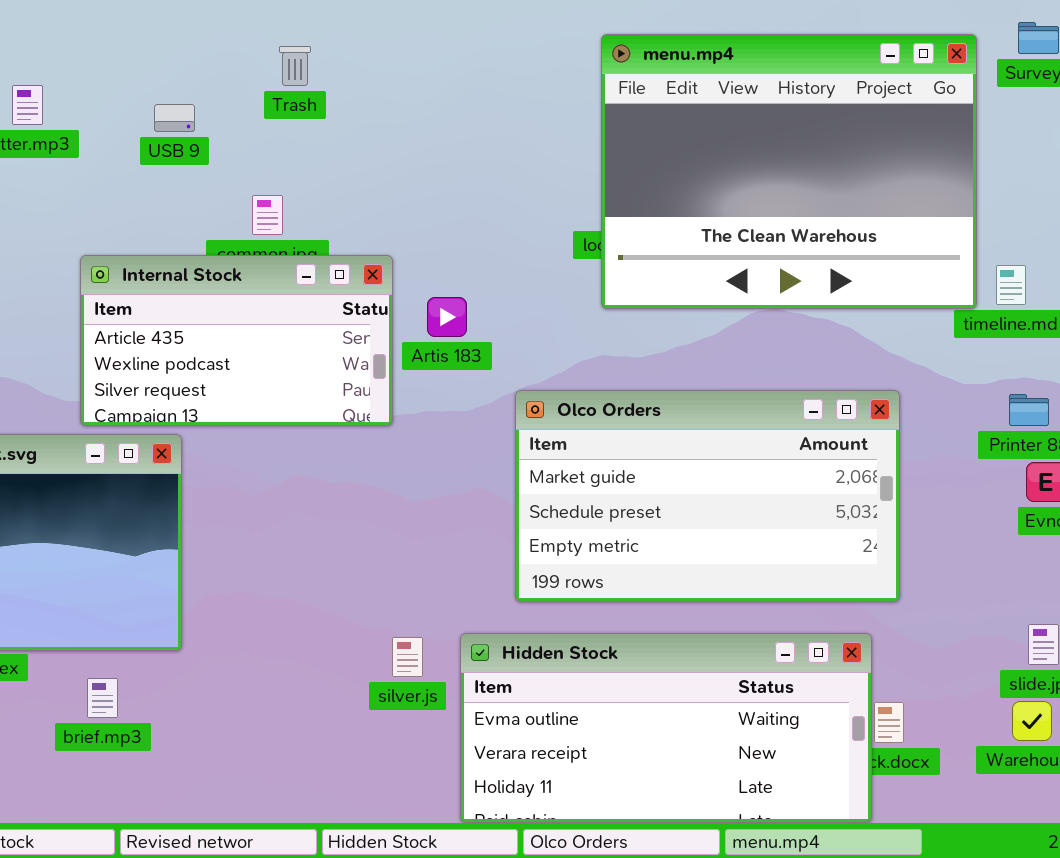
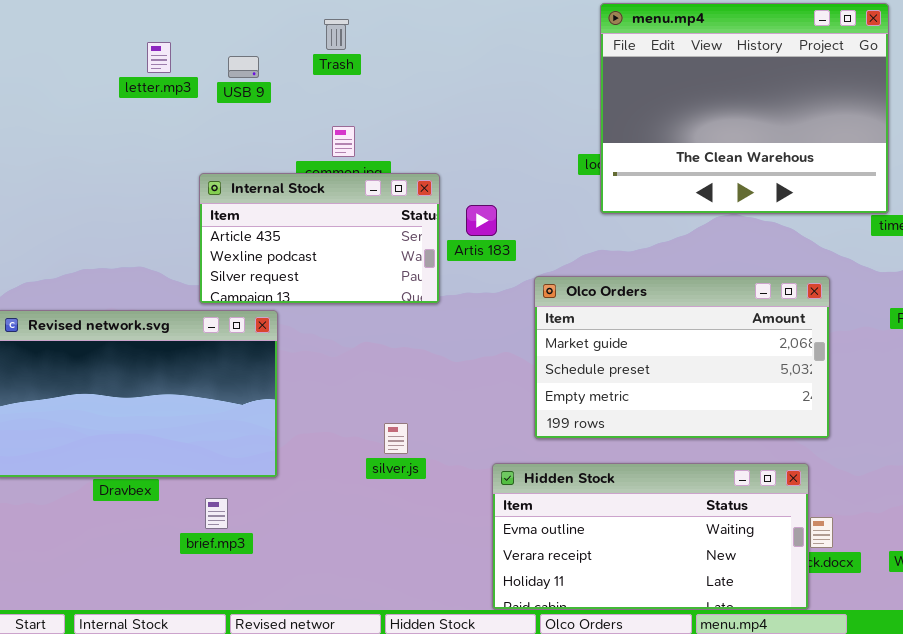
Trash: [279,46,311,86] -> [324,19,349,50], moved
USB 9: [154,104,195,132] -> [228,56,259,78], moved
silver.js: [392,637,423,677] -> [384,423,408,454], moved

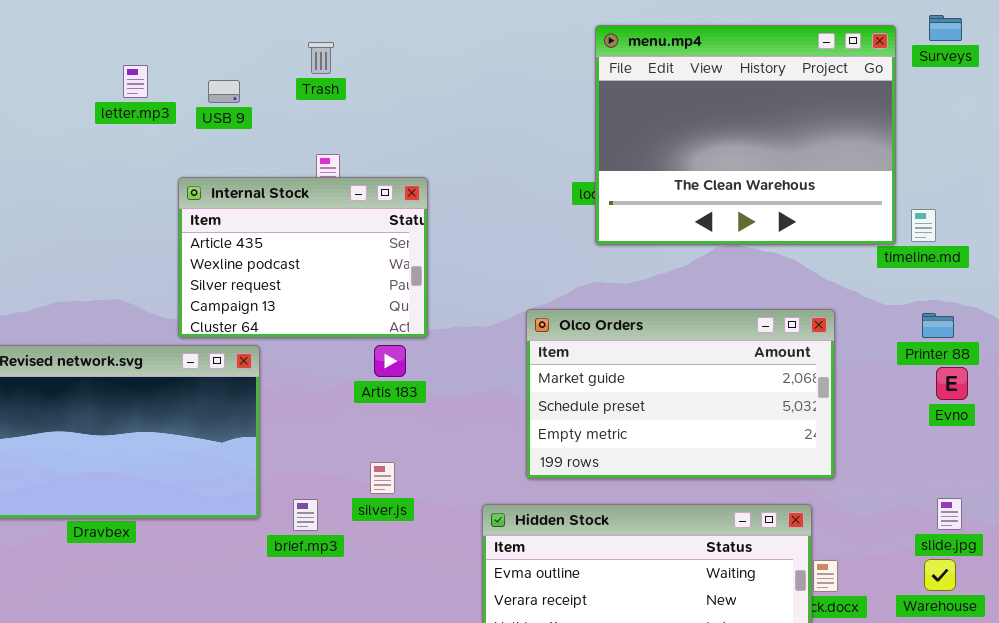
Internal Stock: [199,173,440,304] -> [178,177,428,338], resized
Artis 183: [466,205,497,236] -> [374,345,406,377], moved
brief.mp3: [205,498,228,529] -> [293,499,318,531], moved

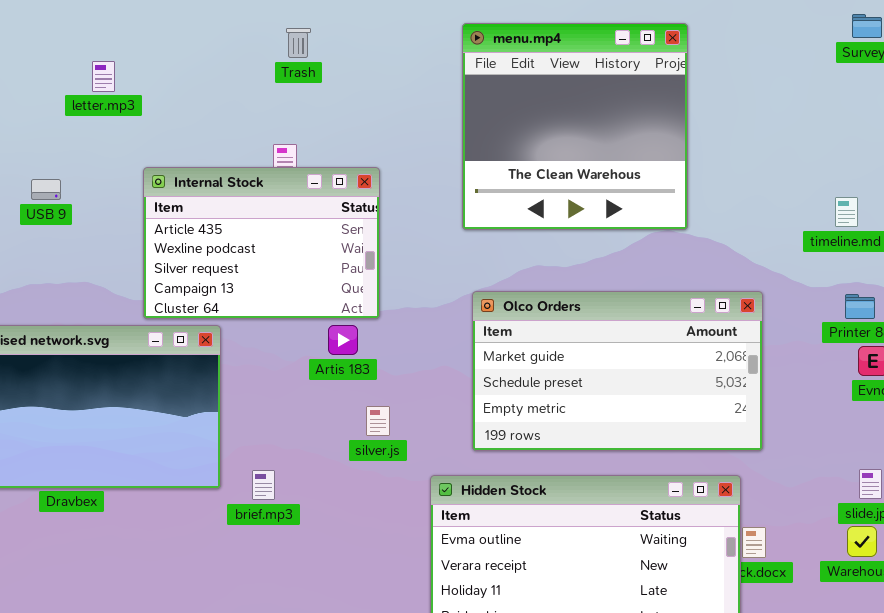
menu.mp4: [595,25,896,245] -> [462,23,688,230], moved, resized
Trash: [308,42,334,74] -> [286,28,311,58], moved
USB 9: [208,80,240,103] -> [31,179,61,200], moved
silver.js: [370,462,395,494] -> [366,406,390,436], moved

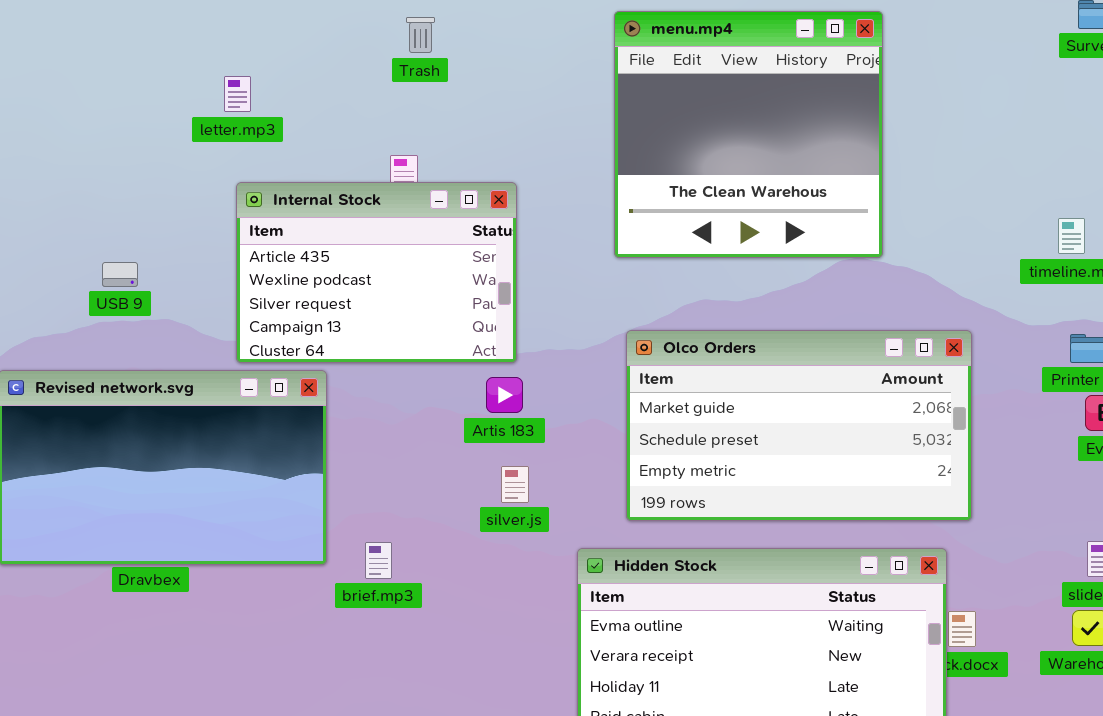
letter.mp3: [92,61,115,92] -> [224,76,251,112], moved
USB 9: [31,179,61,200] -> [102,262,138,287], moved
Artis 183: [328,325,358,355] -> [486,377,523,413], moved

